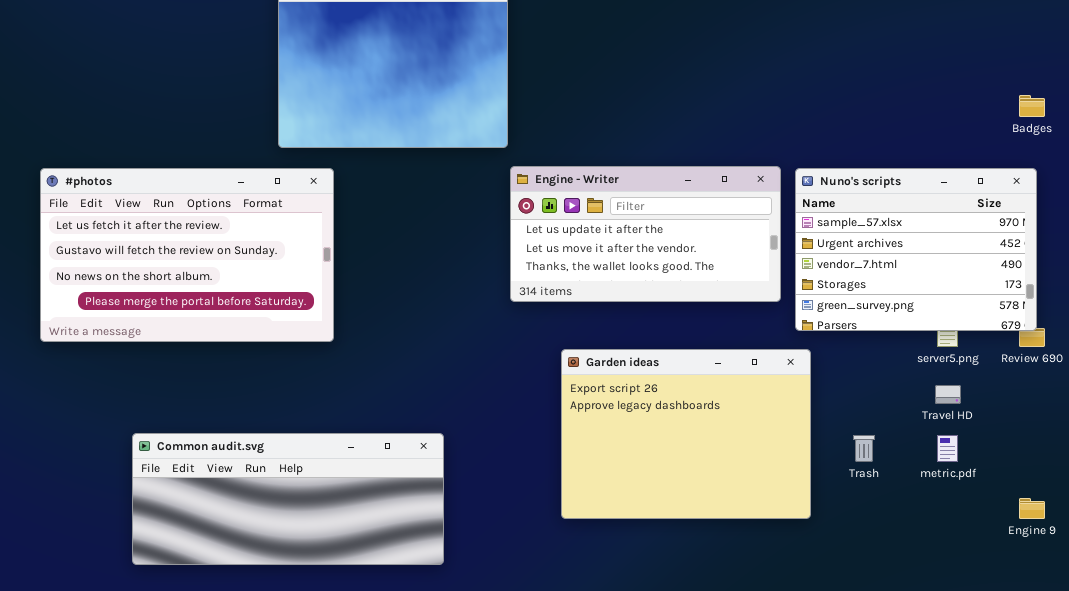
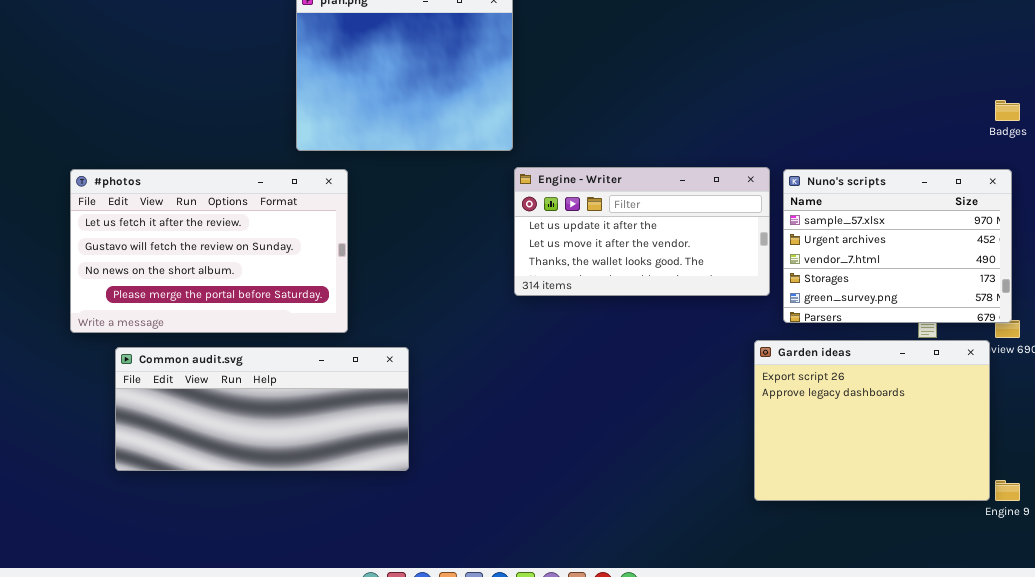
Garden ideas: [561,349,811,519] -> [754,340,990,501], moved
Common audit.svg: [132,433,444,565] -> [115,347,409,471], moved

